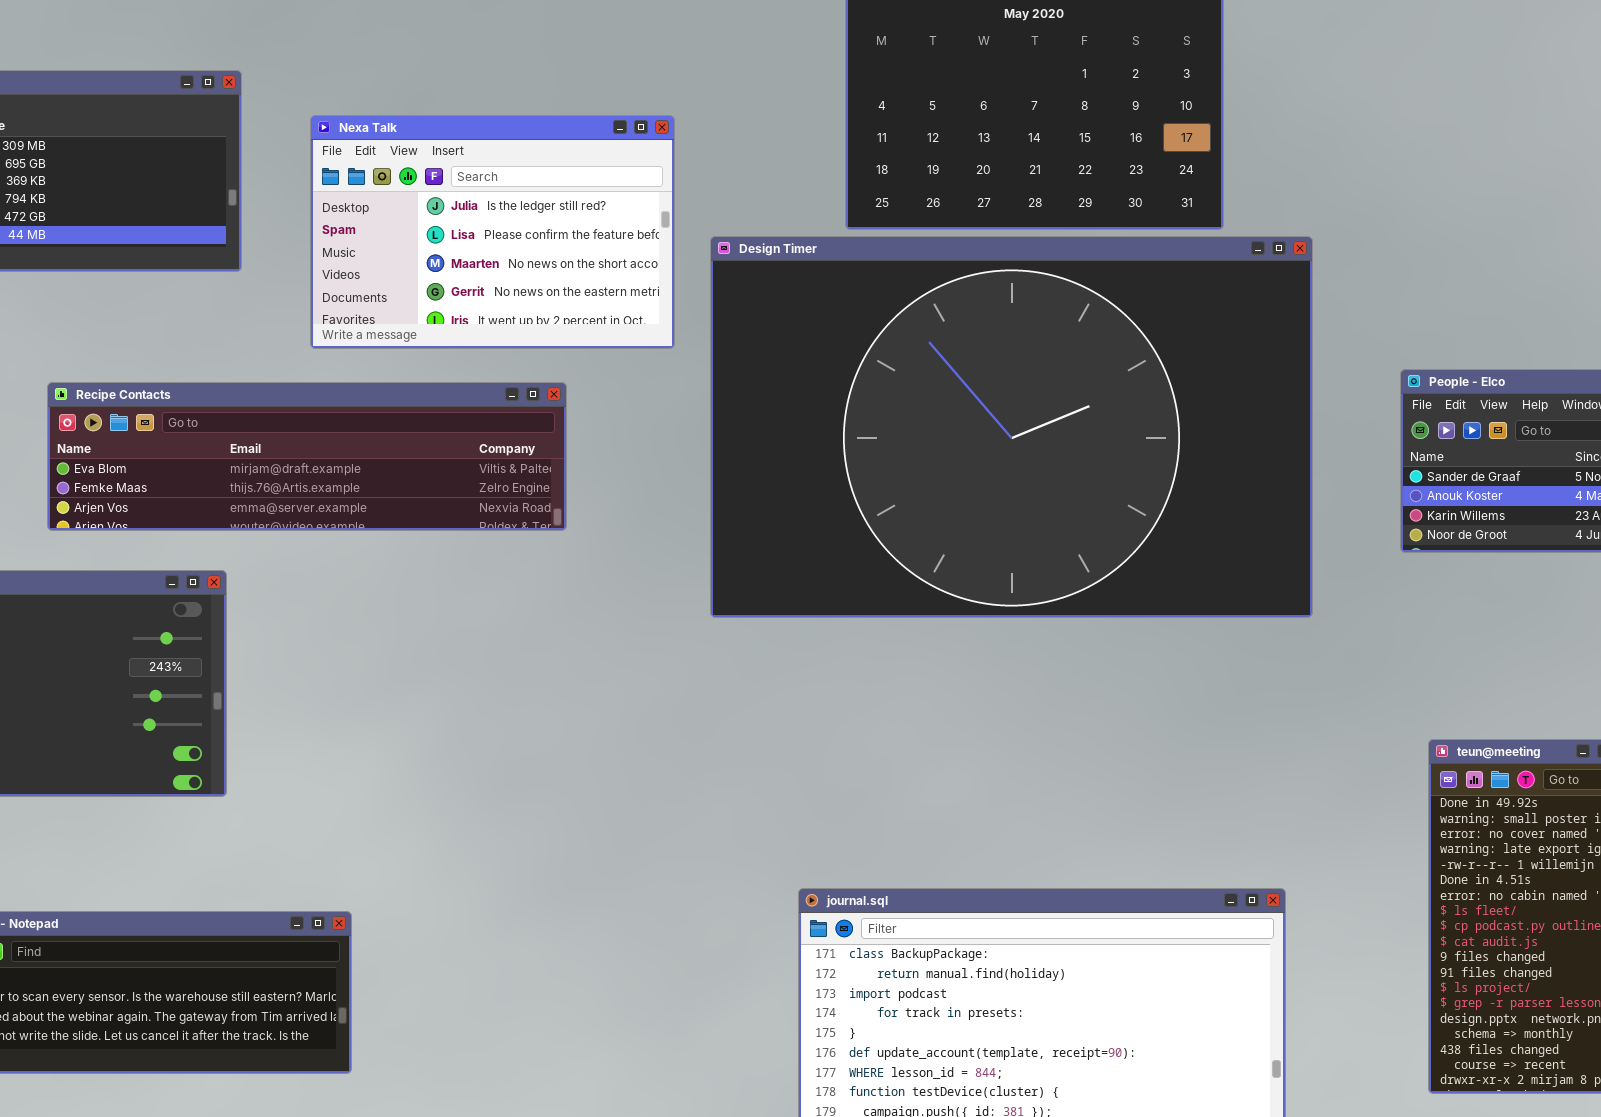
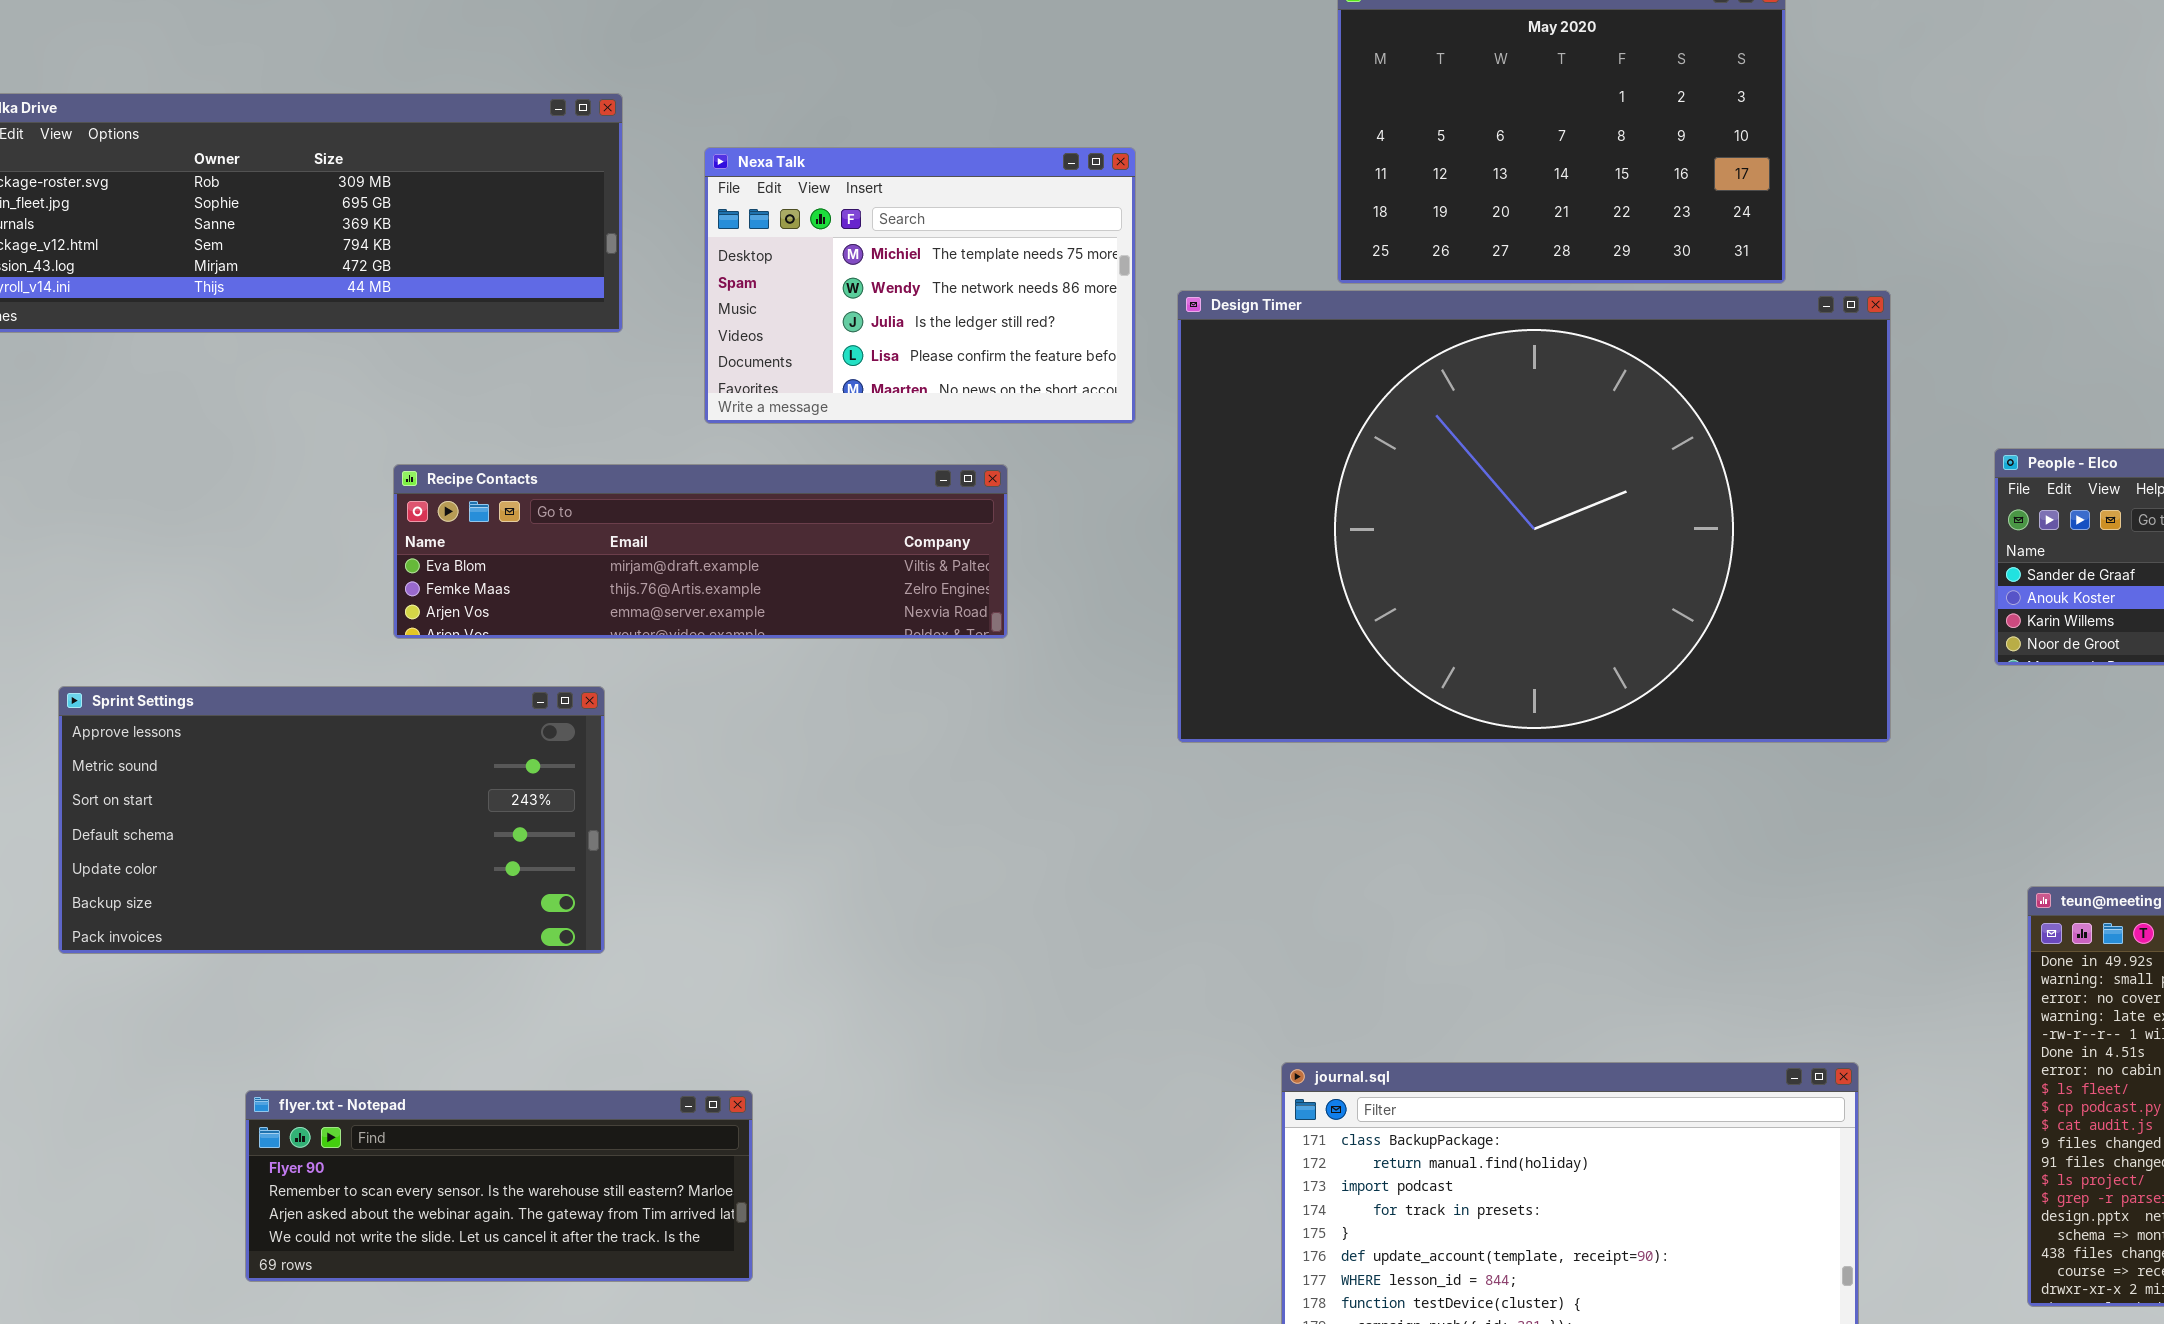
Nexa Talk: [310,115,675,349] -> [704,147,1136,424], scrolled up 2 rows

